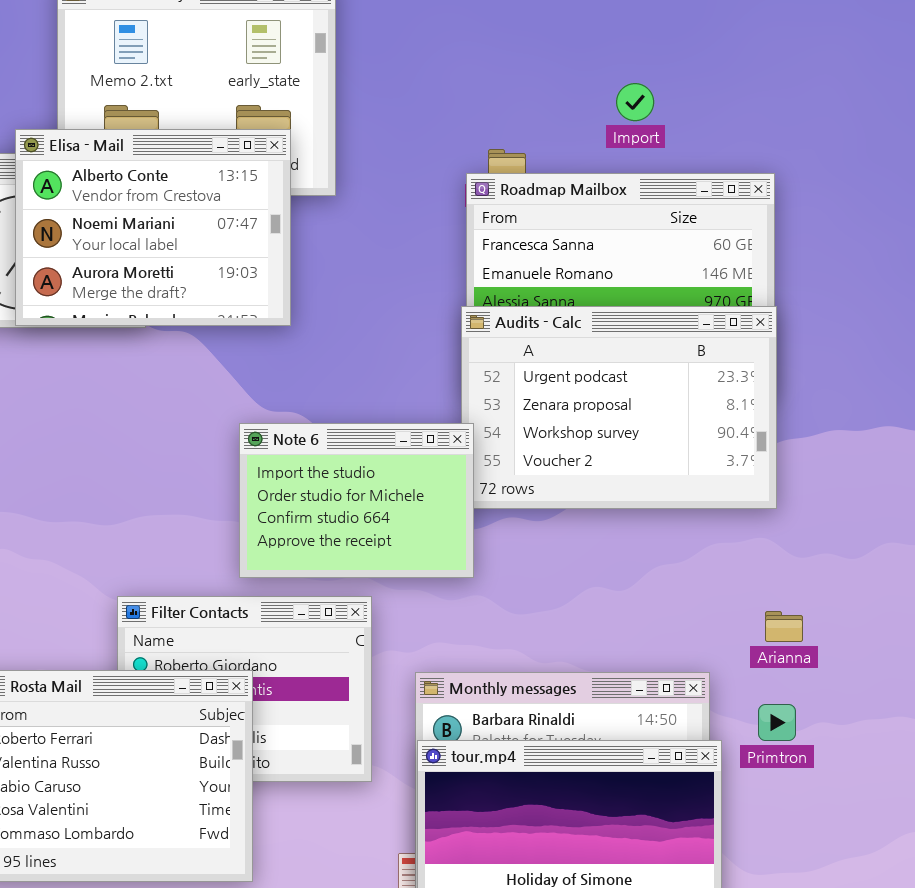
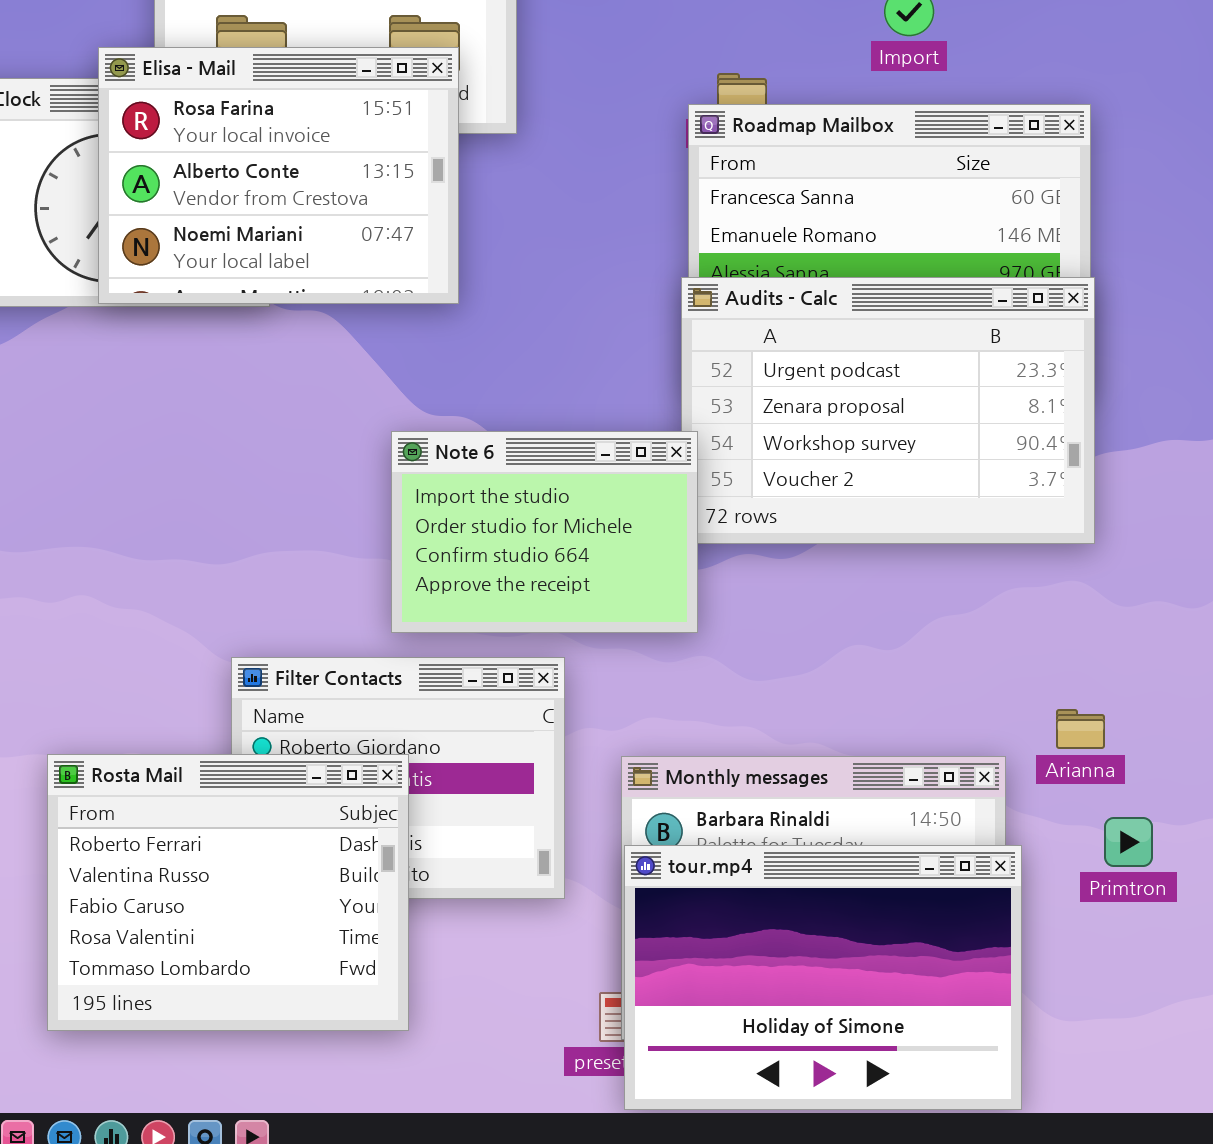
Elisa - Mail: [15,129,291,326] -> [98,47,459,304], scrolled up 1 row
Arianna: [765,611,803,642] -> [1056,709,1105,749], moved
Primtron: [758,704,796,741] -> [1104,817,1153,867], moved

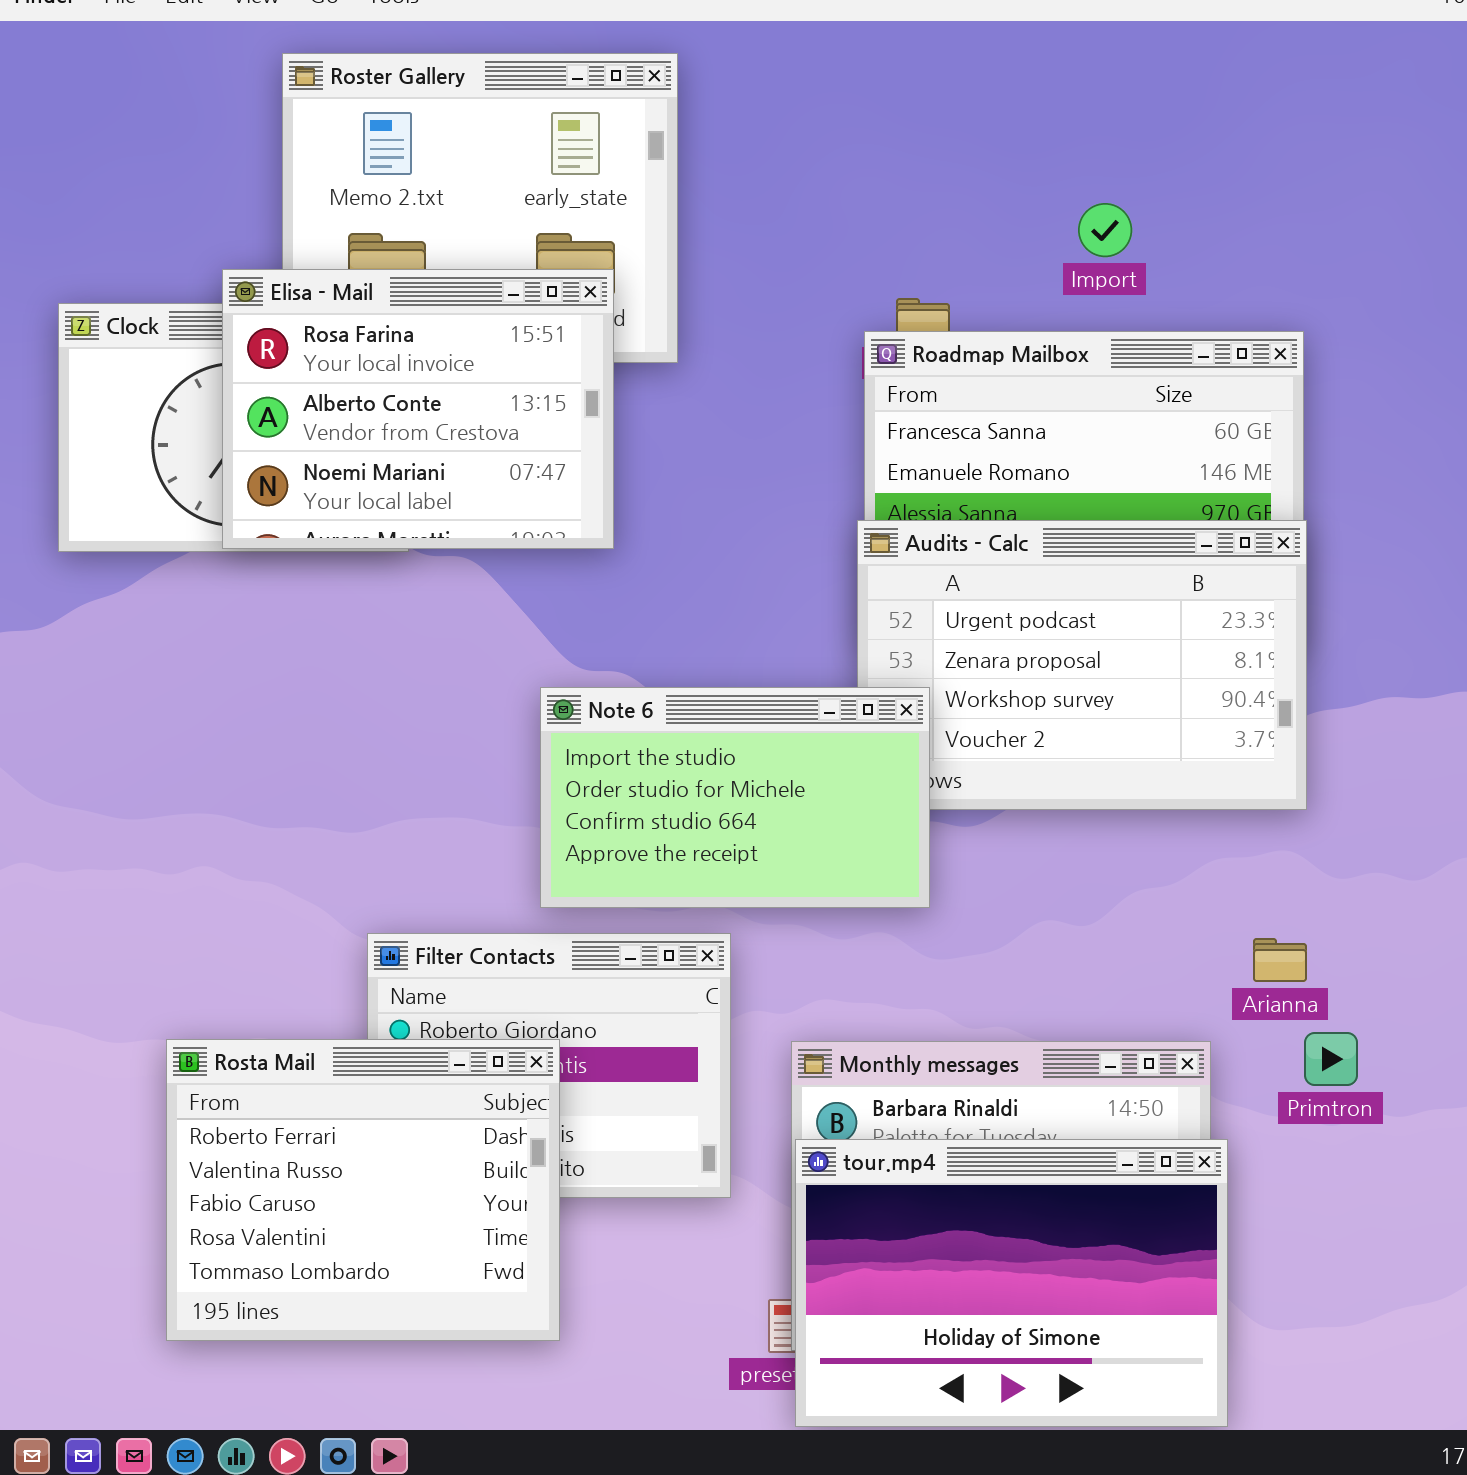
Note 6: [391,431,698,633] -> [540,687,930,908], resized
Arianna: [1056,709,1105,749] -> [1253,938,1307,982], moved
Primtron: [1104,817,1153,867] -> [1304,1032,1358,1086], moved

